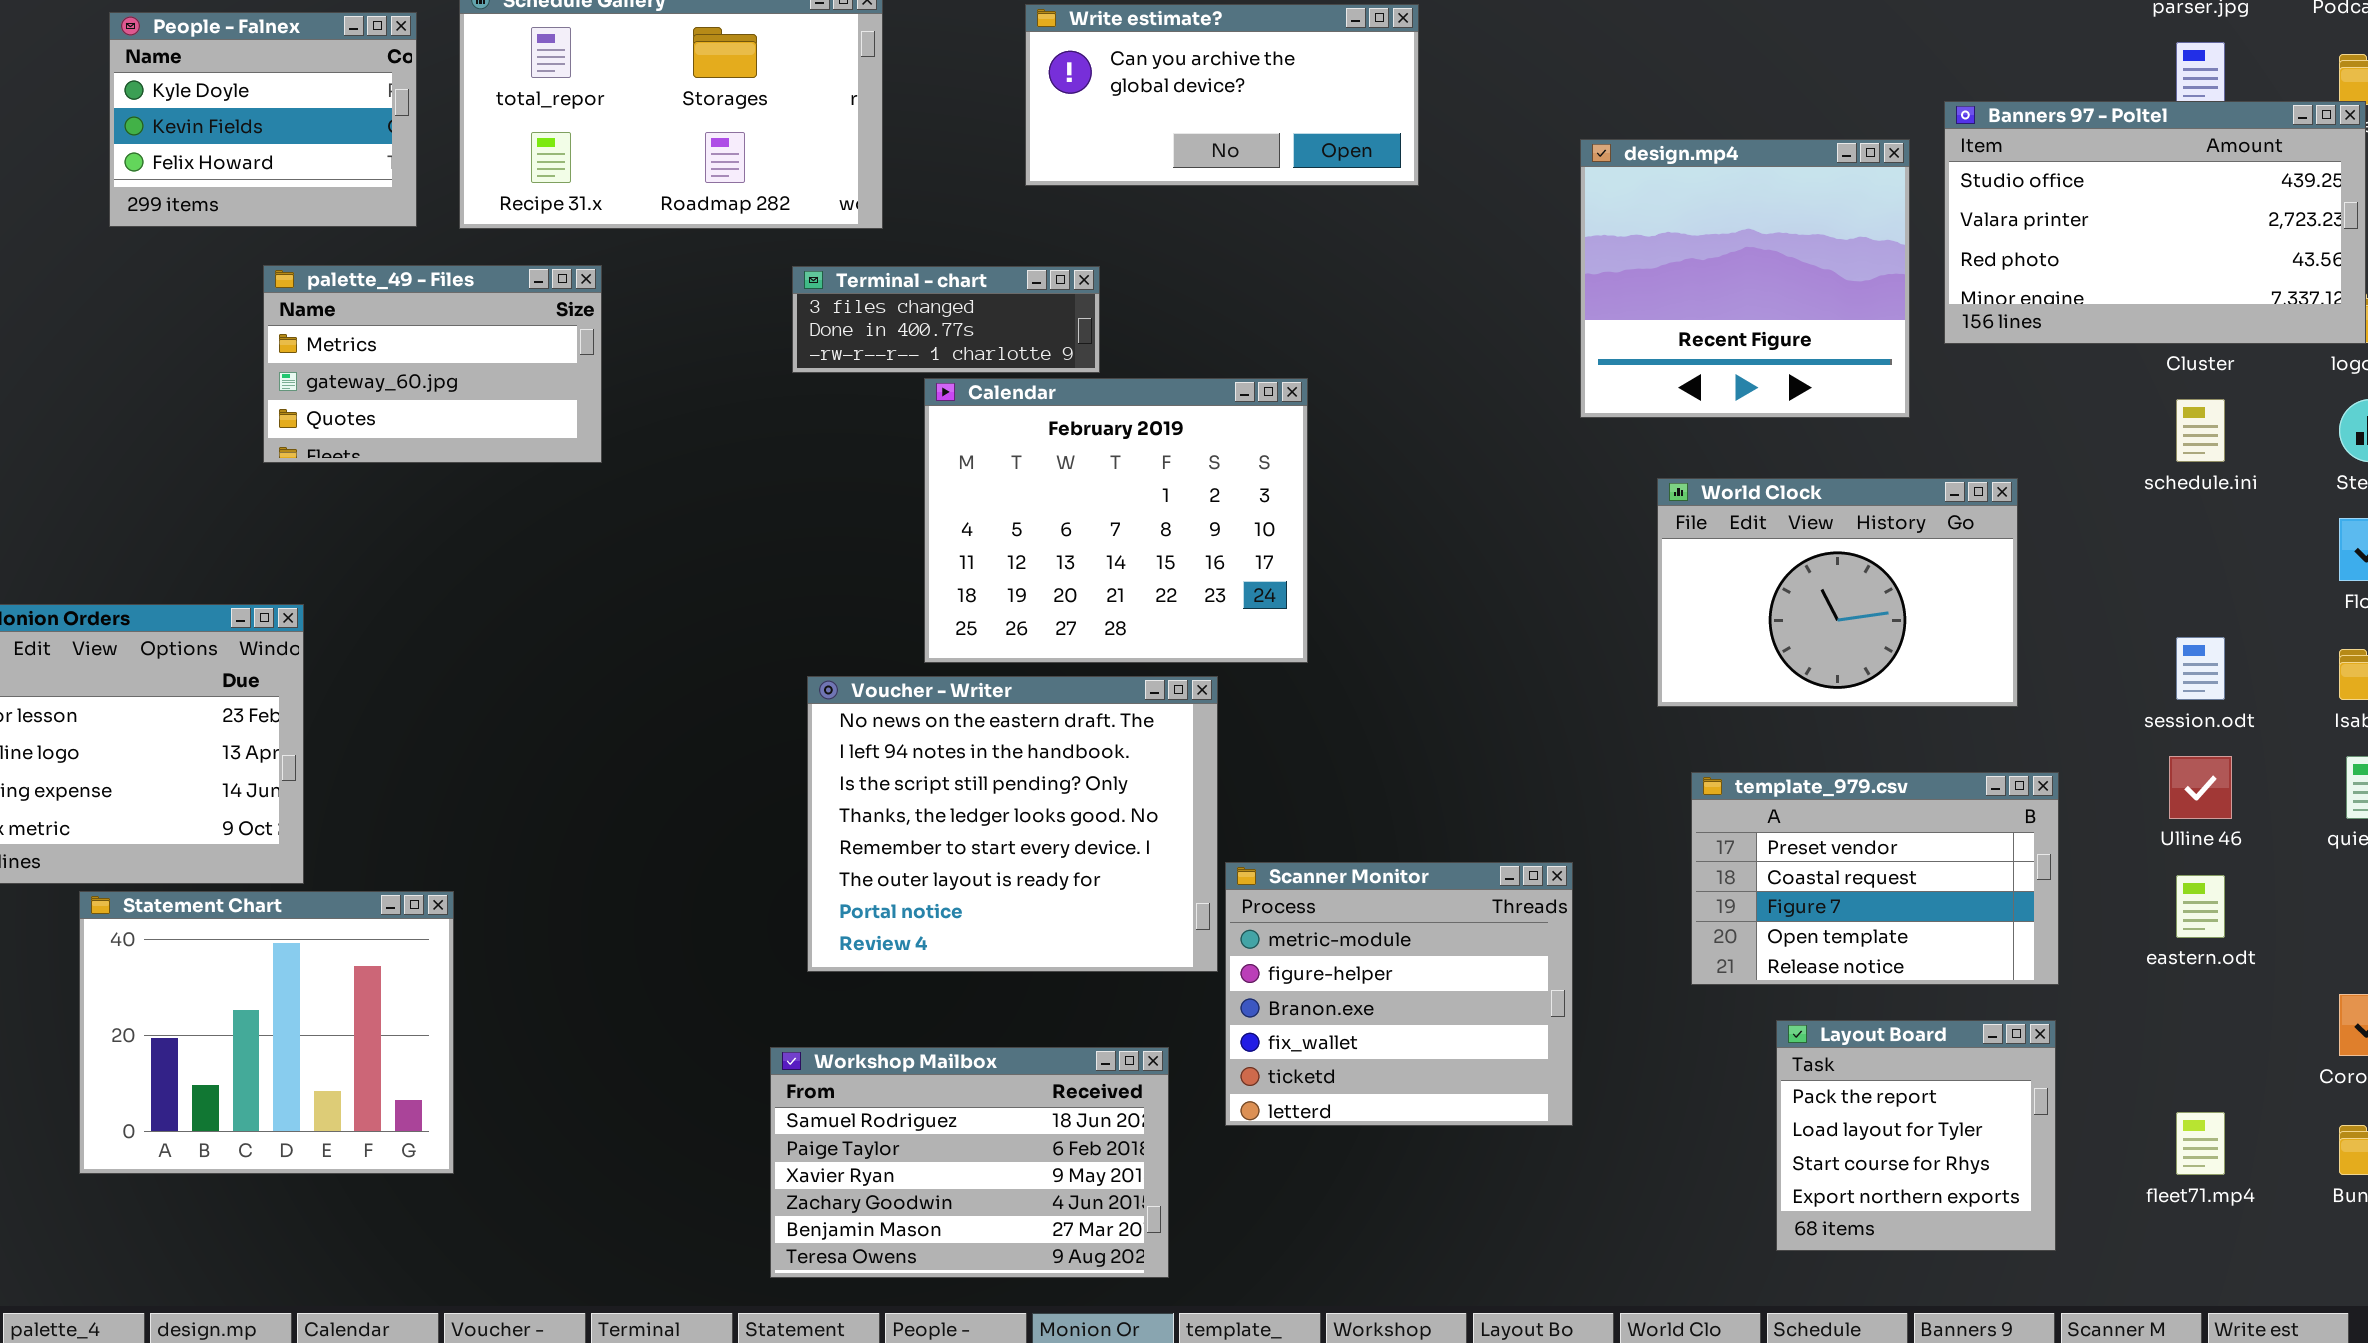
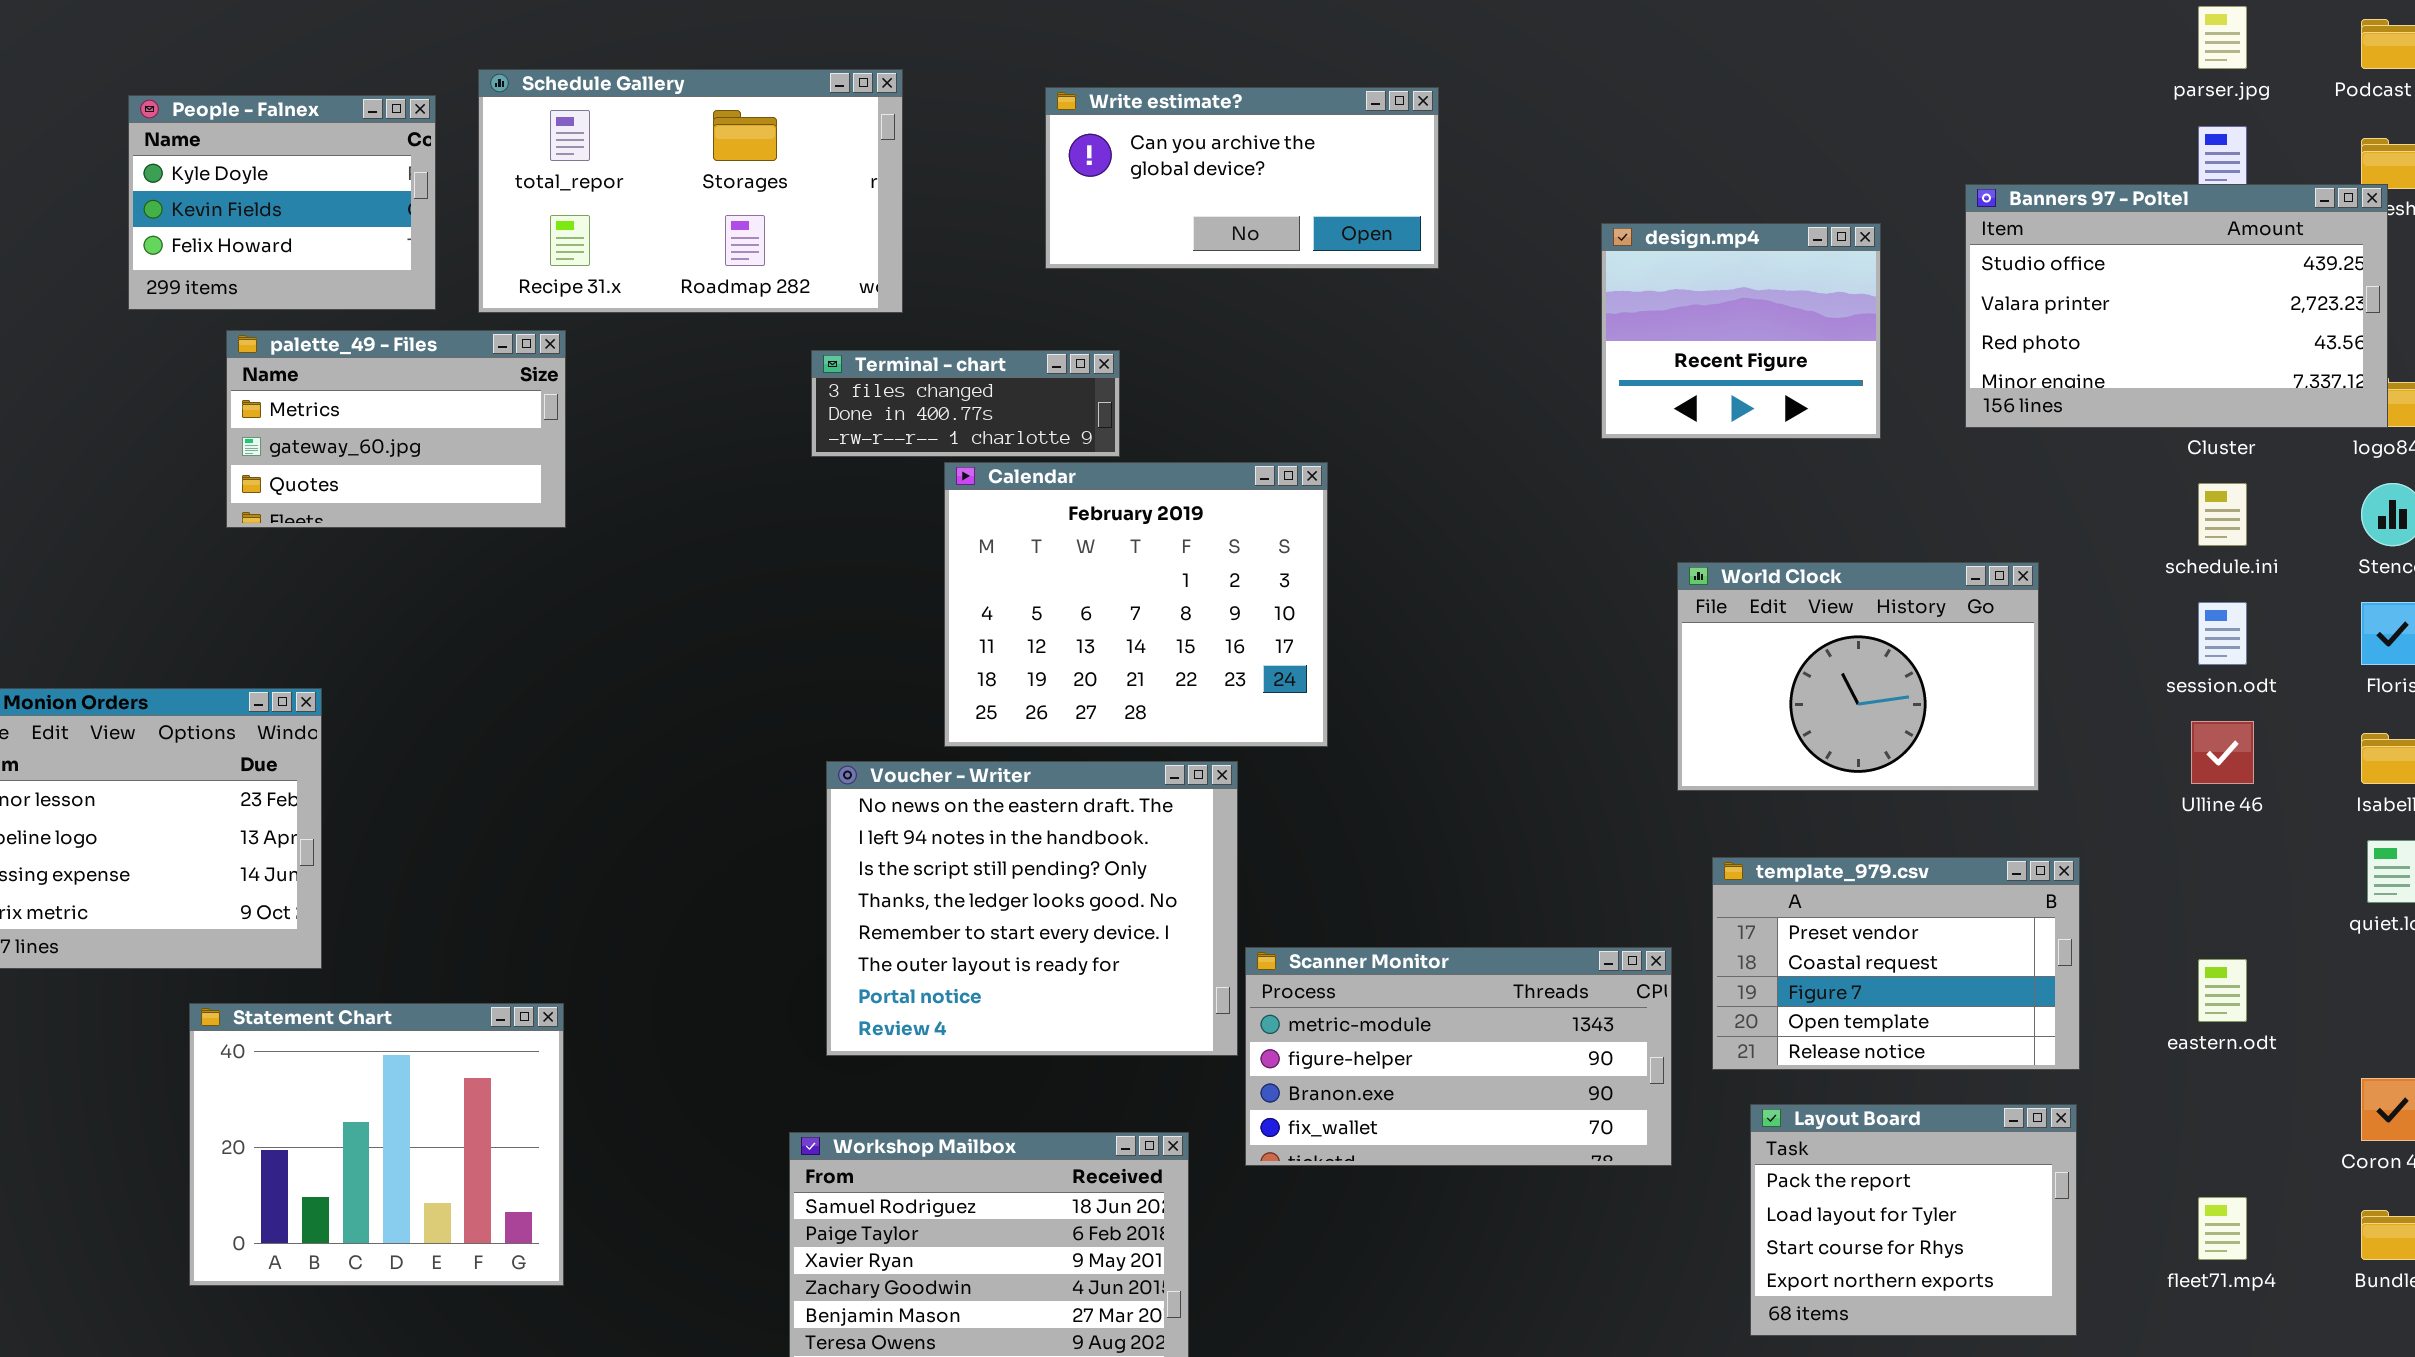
design.mp4: [1580,139,1910,418] -> [1601,223,1881,439], resized
palette_49 - Files: [263,265,602,463] -> [226,330,566,528], moved
session.odt: [2176,637,2225,700] -> [2198,602,2247,665], moved
Ulline 46: [2169,756,2232,819] -> [2191,721,2254,784], moved
Scanner Monitor: [1225,862,1573,1126] -> [1245,947,1672,1166], resized
Statement Chart: [79,891,454,1174] -> [189,1003,564,1286], moved
Layout Board: [1776,1020,2056,1251] -> [1750,1104,2077,1336], resized

